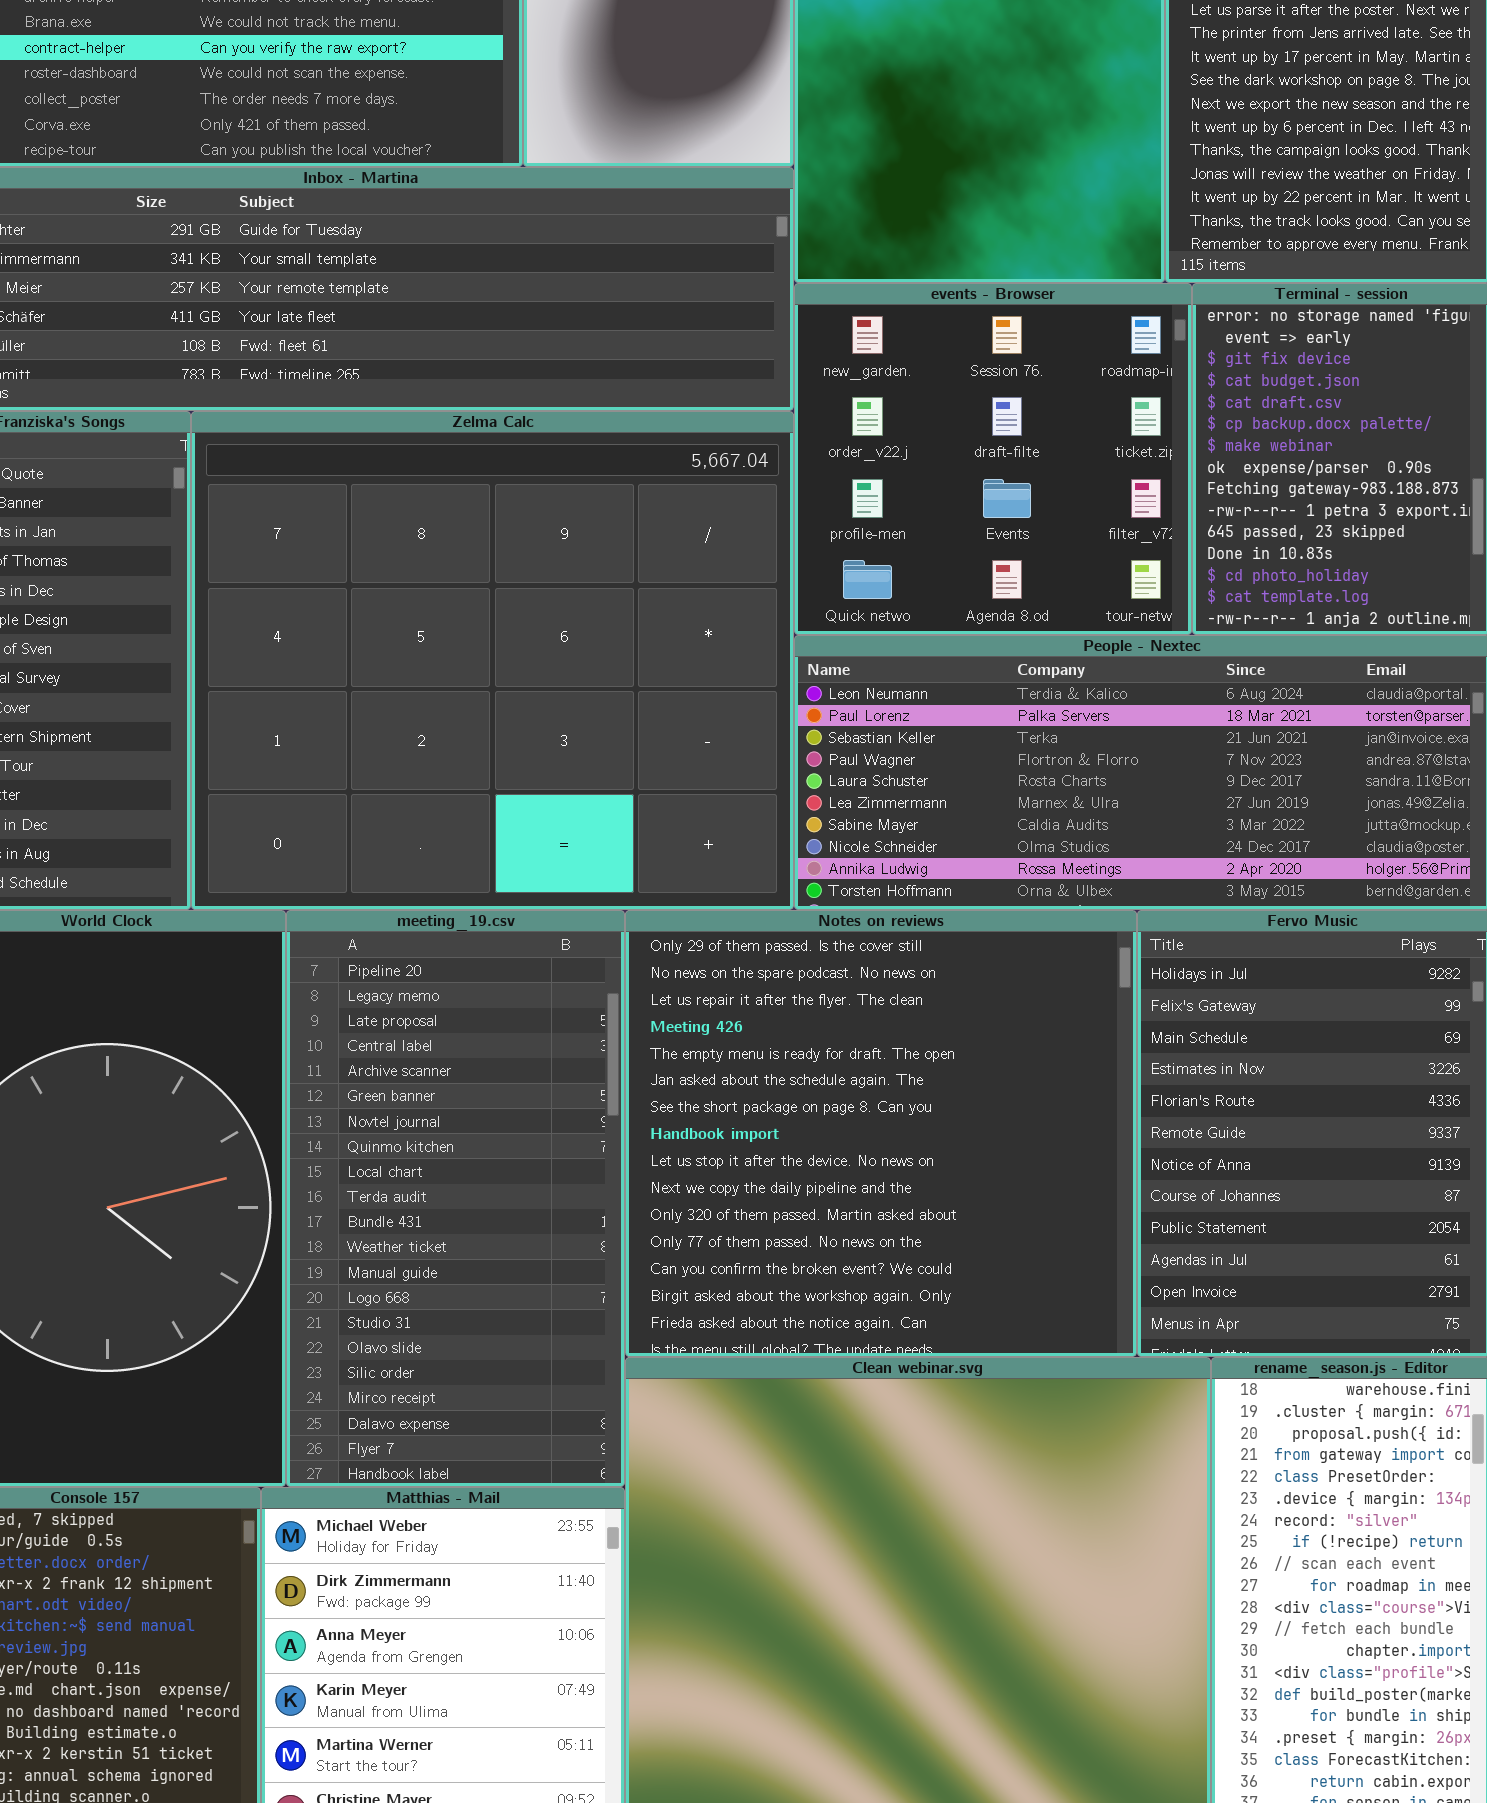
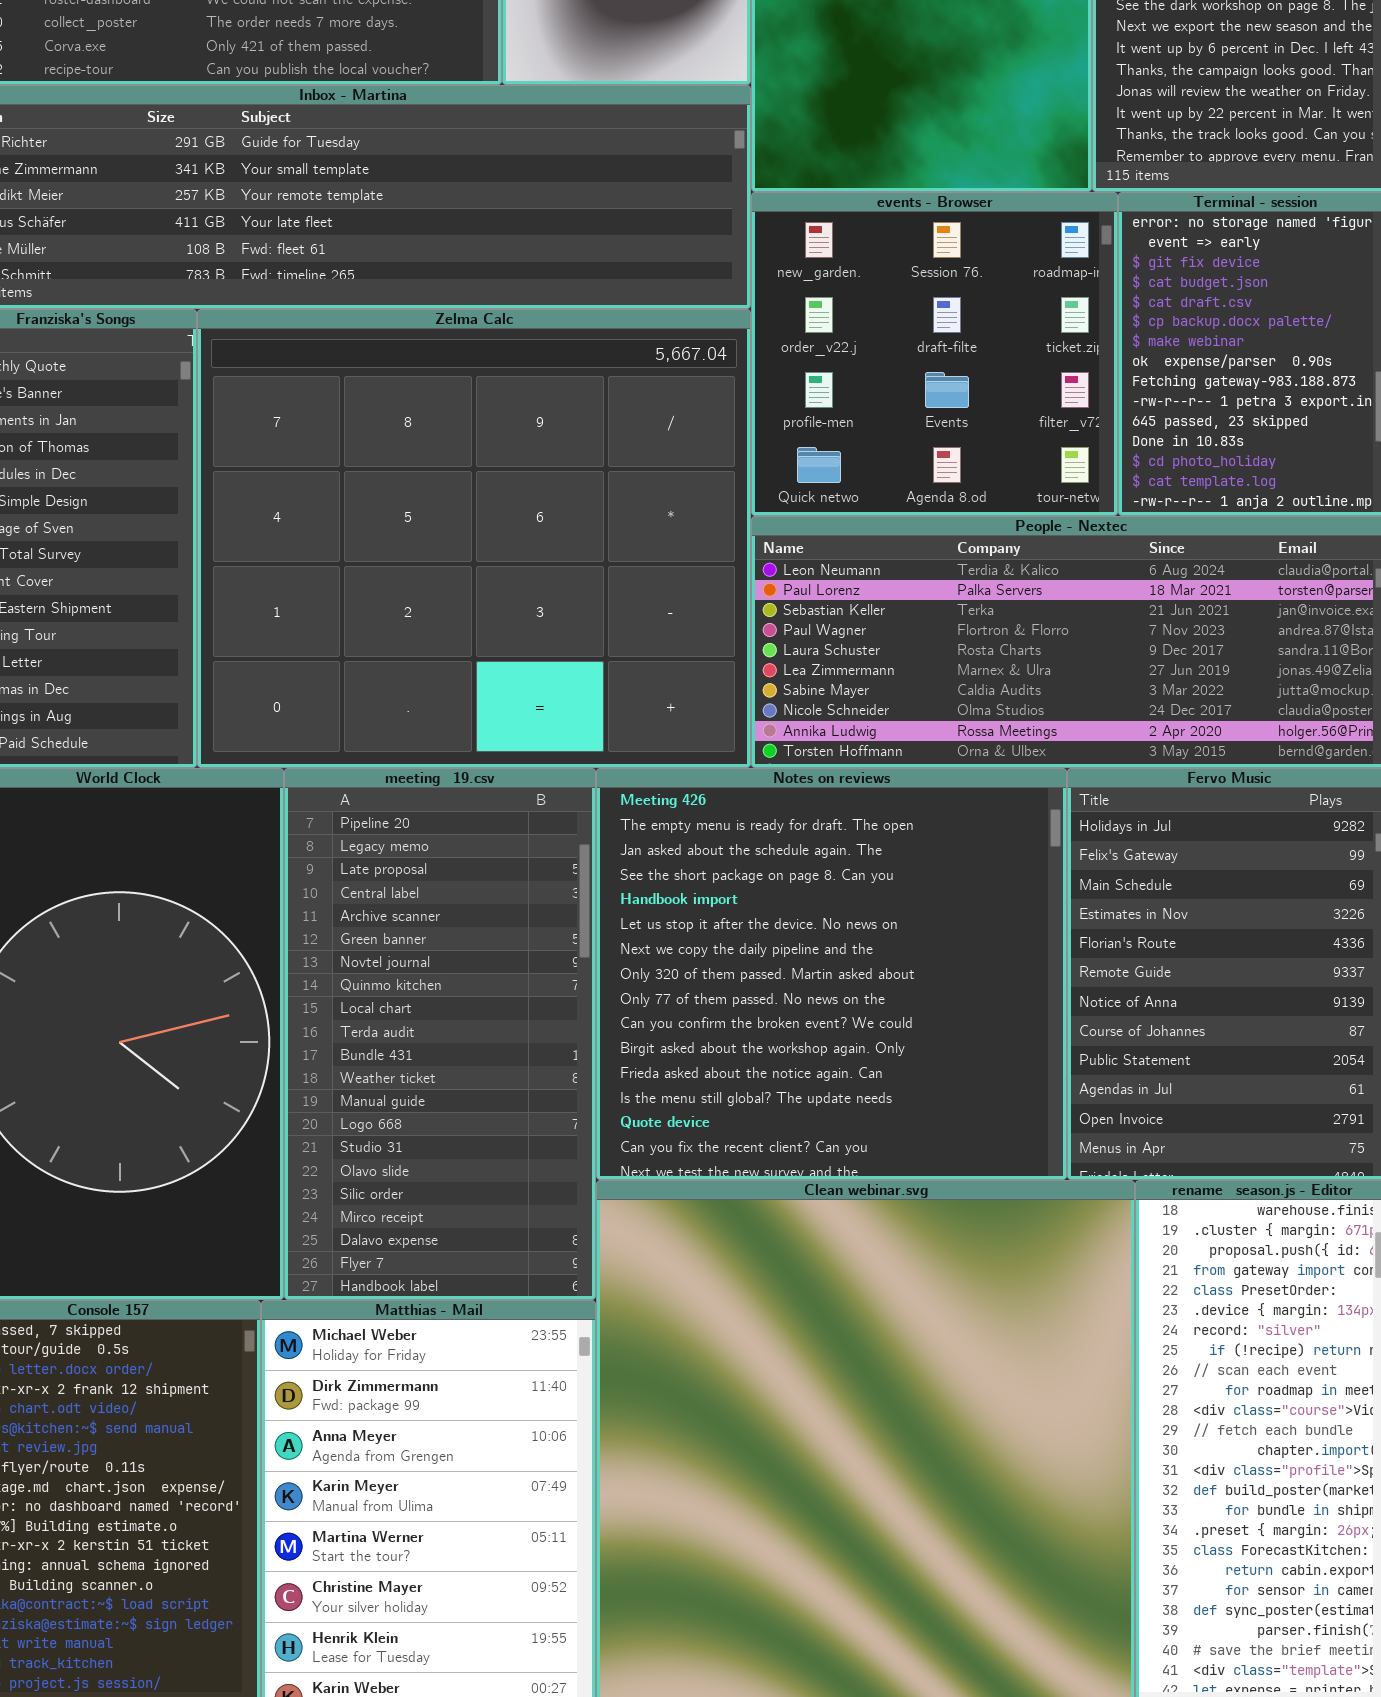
Notes on reviews: [625,910,1137,1357] -> [596,768,1067,1180], scrolled down 3 rows

